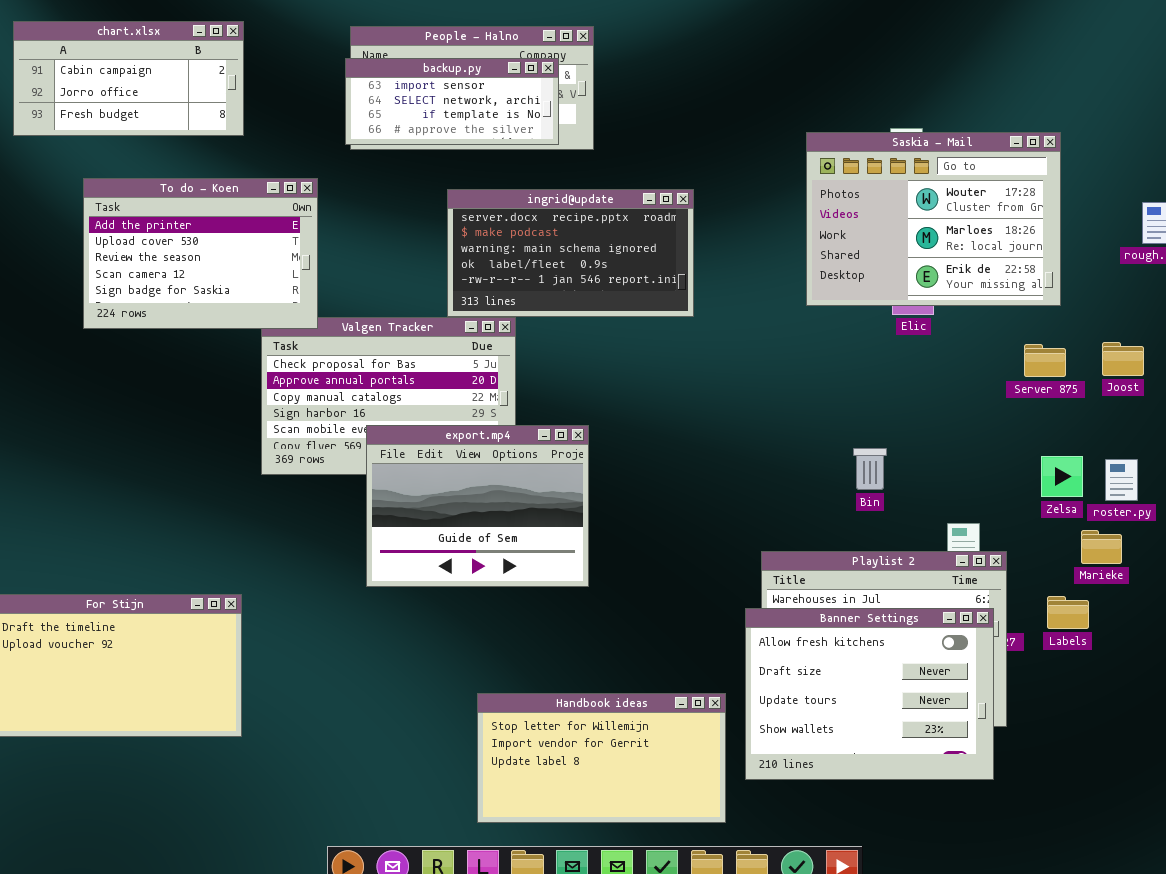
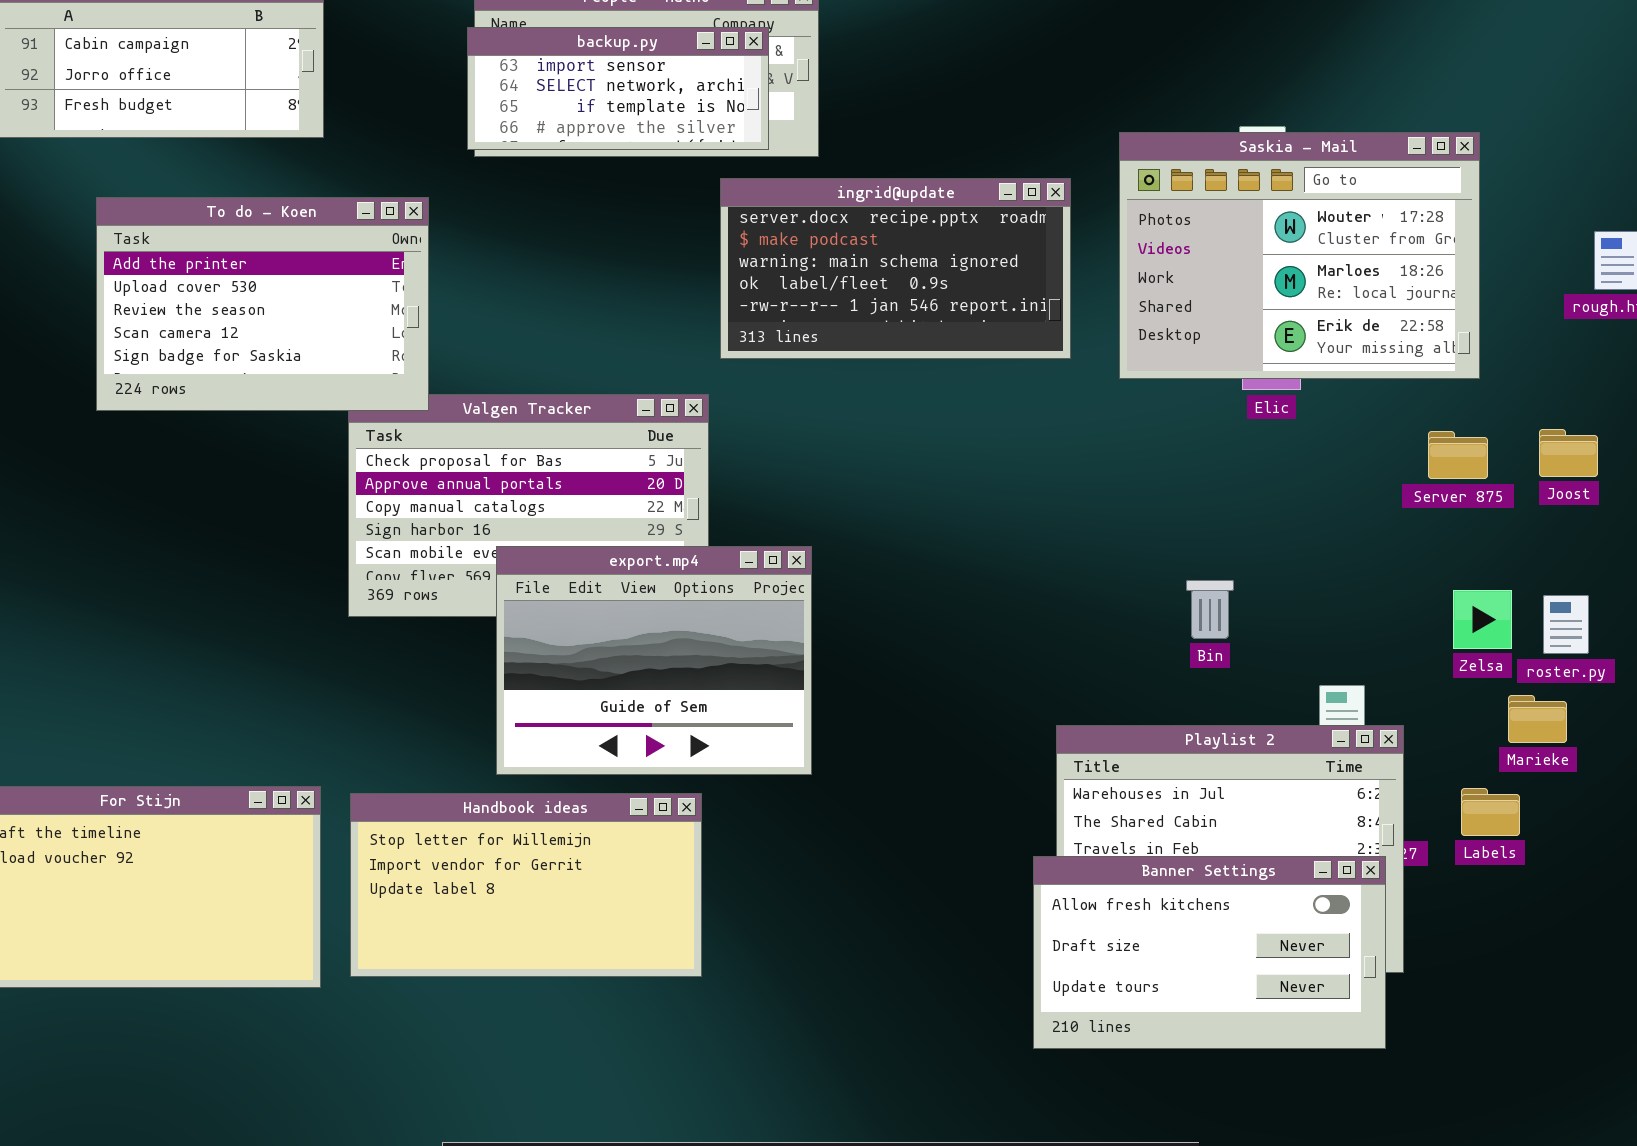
ingrid@update: [447,189,694,317] -> [720,178,1071,359], moved
Banner Settings: [745,608,994,780] -> [1033,856,1386,1049], resized
Handbook ideas: [477,693,726,823] -> [350,793,702,977], moved

